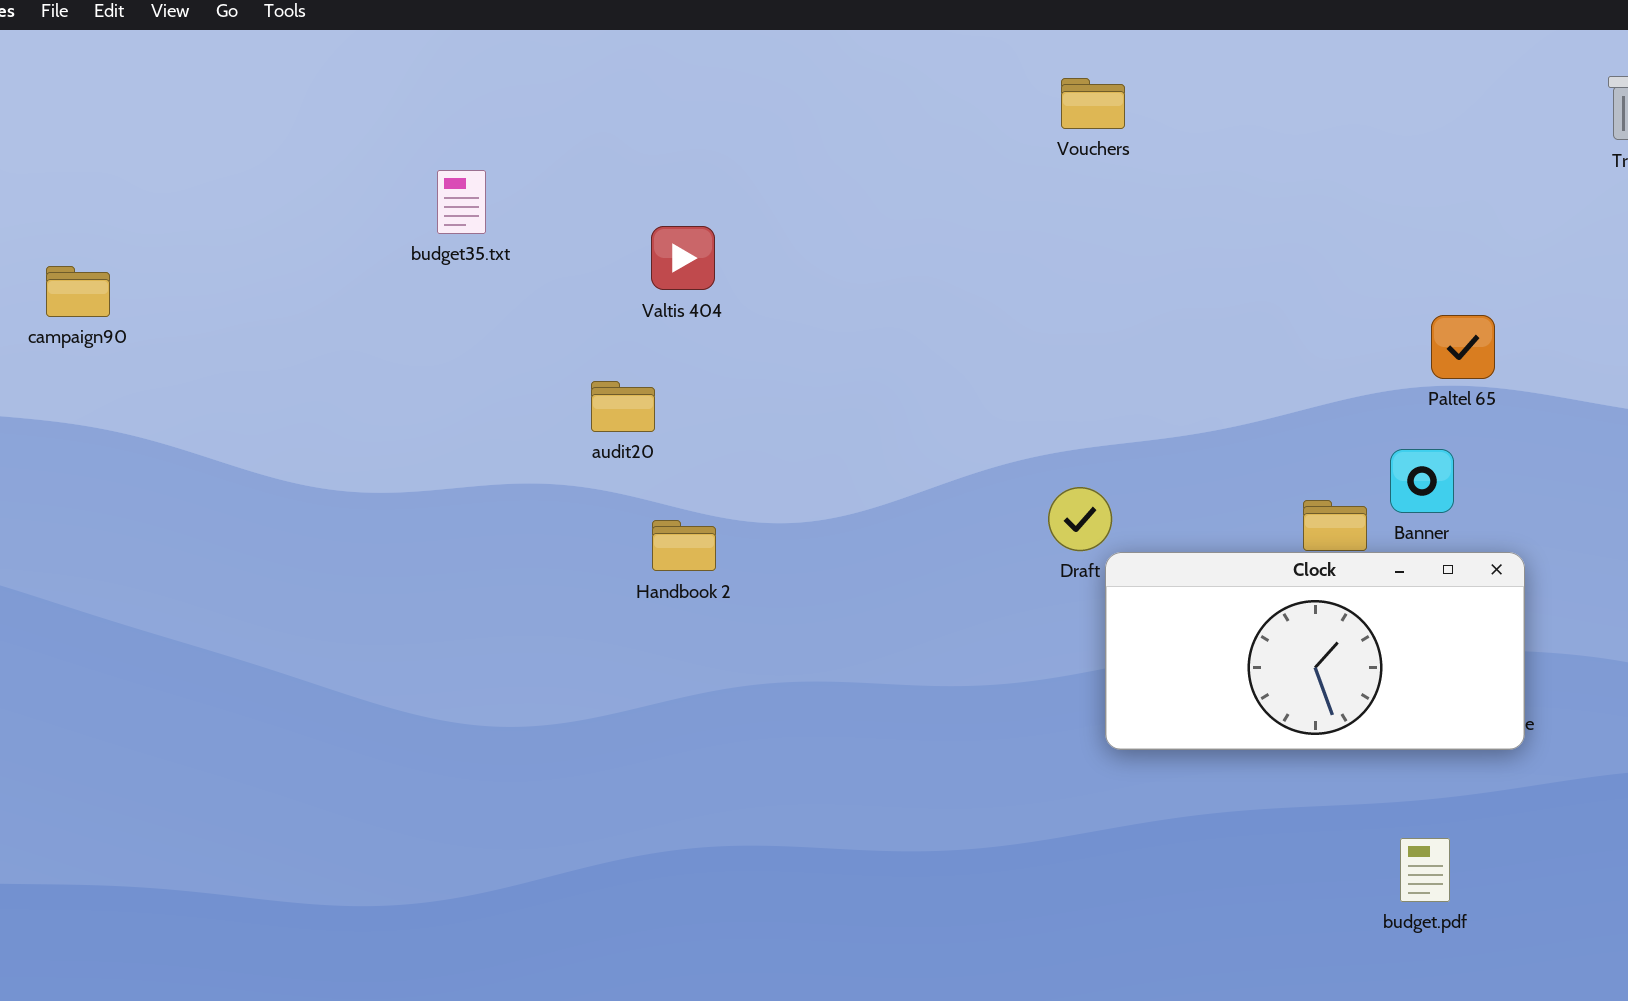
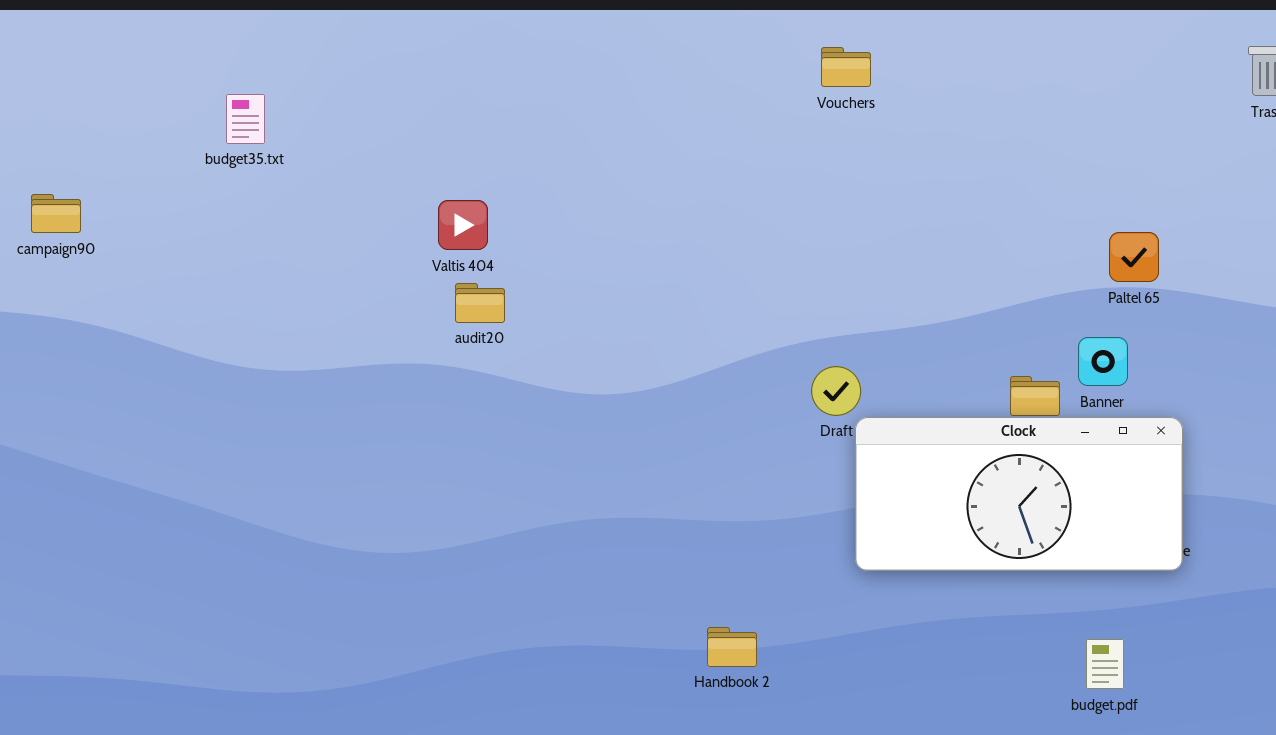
budget35.txt: [437,170,486,234] -> [226,94,265,144], moved
Valtis 404: [651,226,715,290] -> [438,200,488,250], moved
Handbook 2: [652,520,716,571] -> [707,627,757,667], moved

